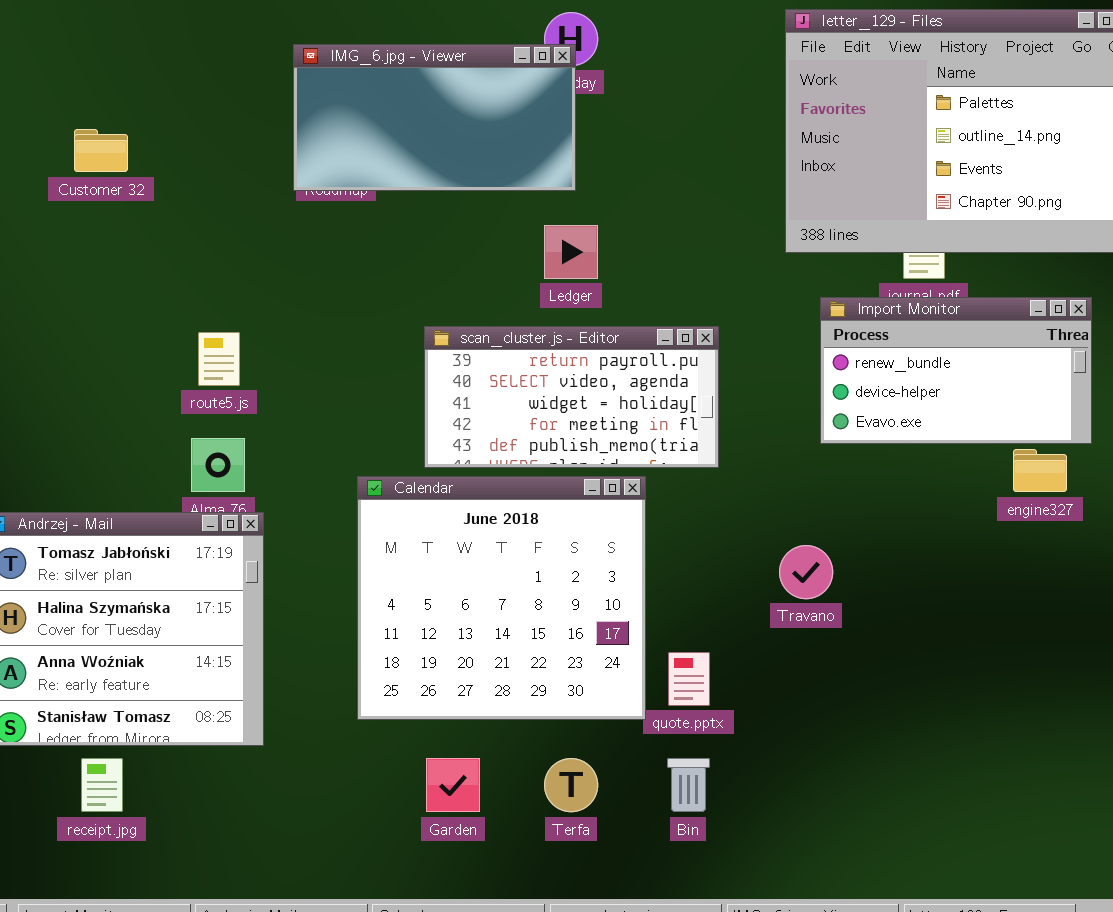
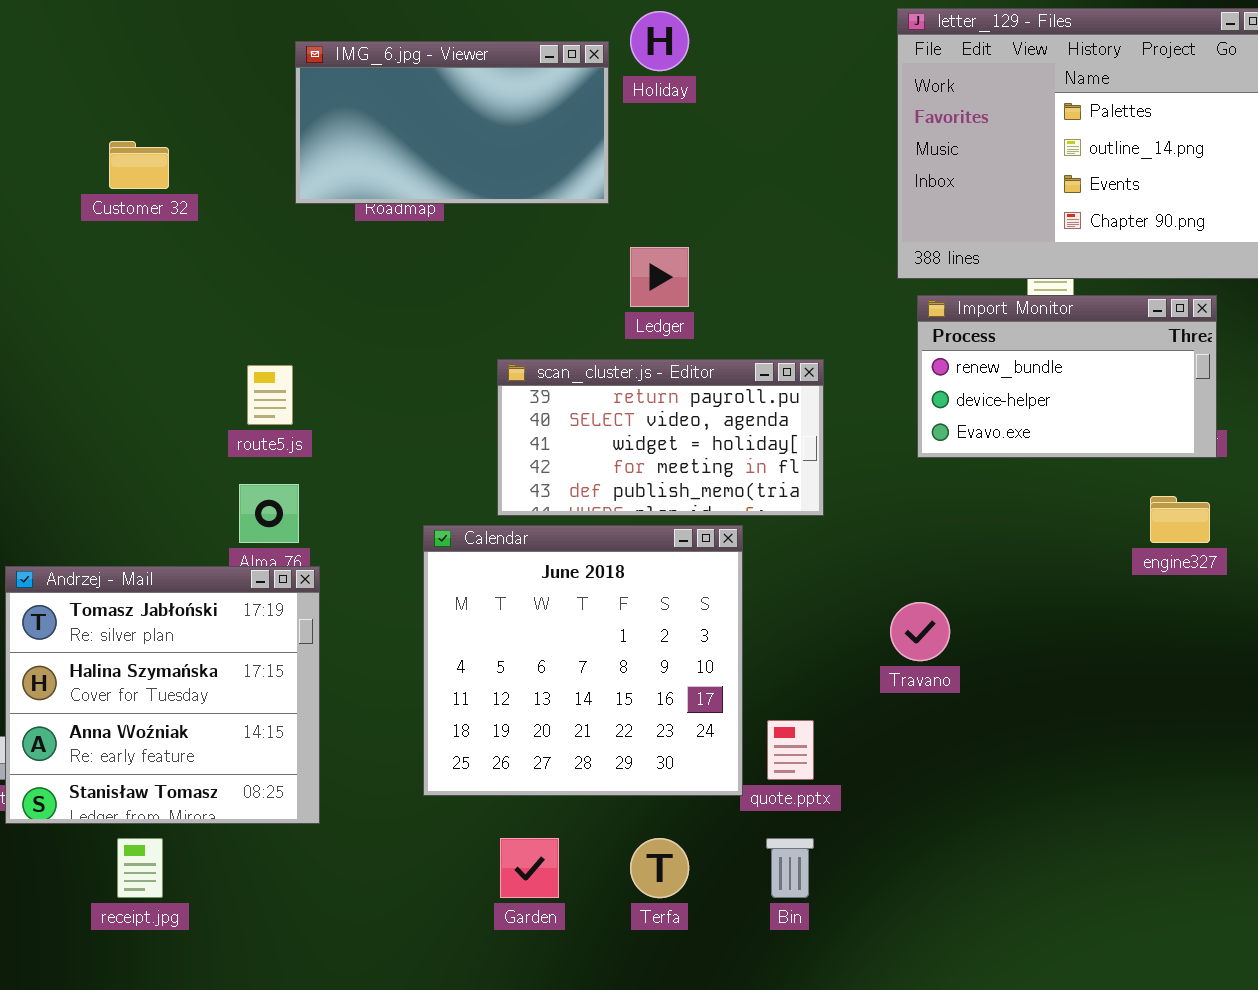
IMG_6.jpg - Viewer: [293,44,576,191] -> [295,41,609,204], moved
Import Monitor: [820,297,1092,444] -> [917,295,1217,458], moved

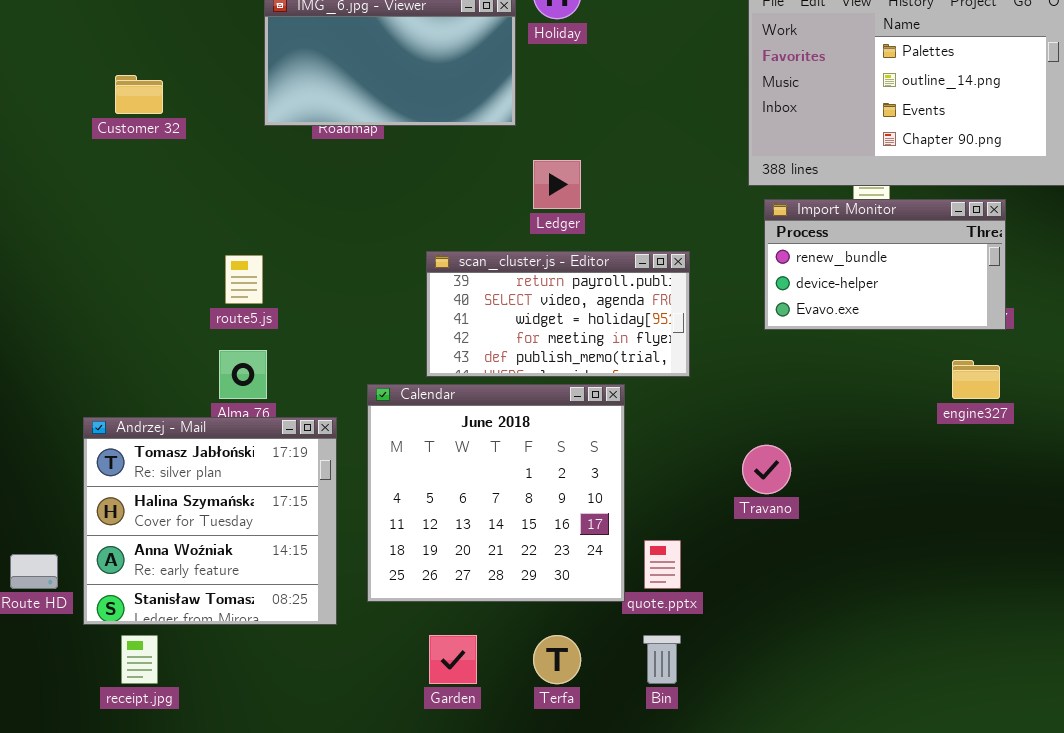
Andrzej - Mail: [5,566,320,824] -> [83,417,337,625], moved

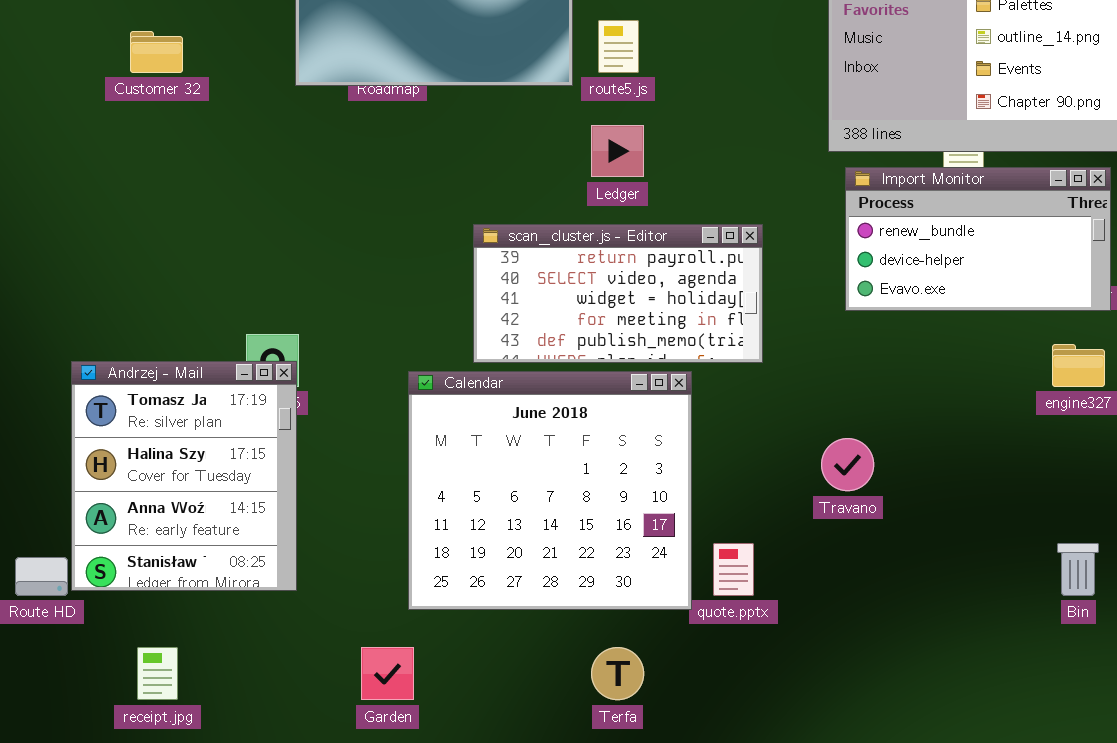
route5.js: [225,255,263,304] -> [598,20,639,73], moved
Andrzej - Mail: [83,417,337,625] -> [71,361,297,591], moved, resized
Garden: [429,635,477,684] -> [361,647,414,700], moved
Bin: [643,635,681,684] -> [1057,543,1099,596], moved

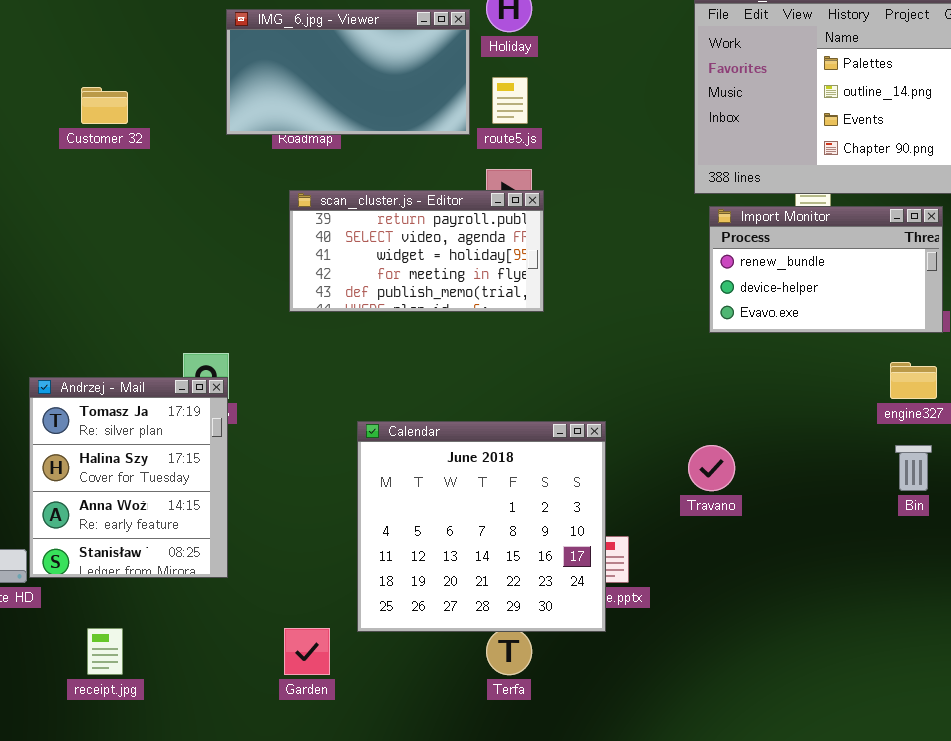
scan_cluster.js - Editor: [473,224,763,363] -> [289,190,544,312], moved
Calendar: [408,371,692,610] -> [357,421,606,632], moved
Bin: [1057,543,1099,596] -> [895,445,932,491], moved

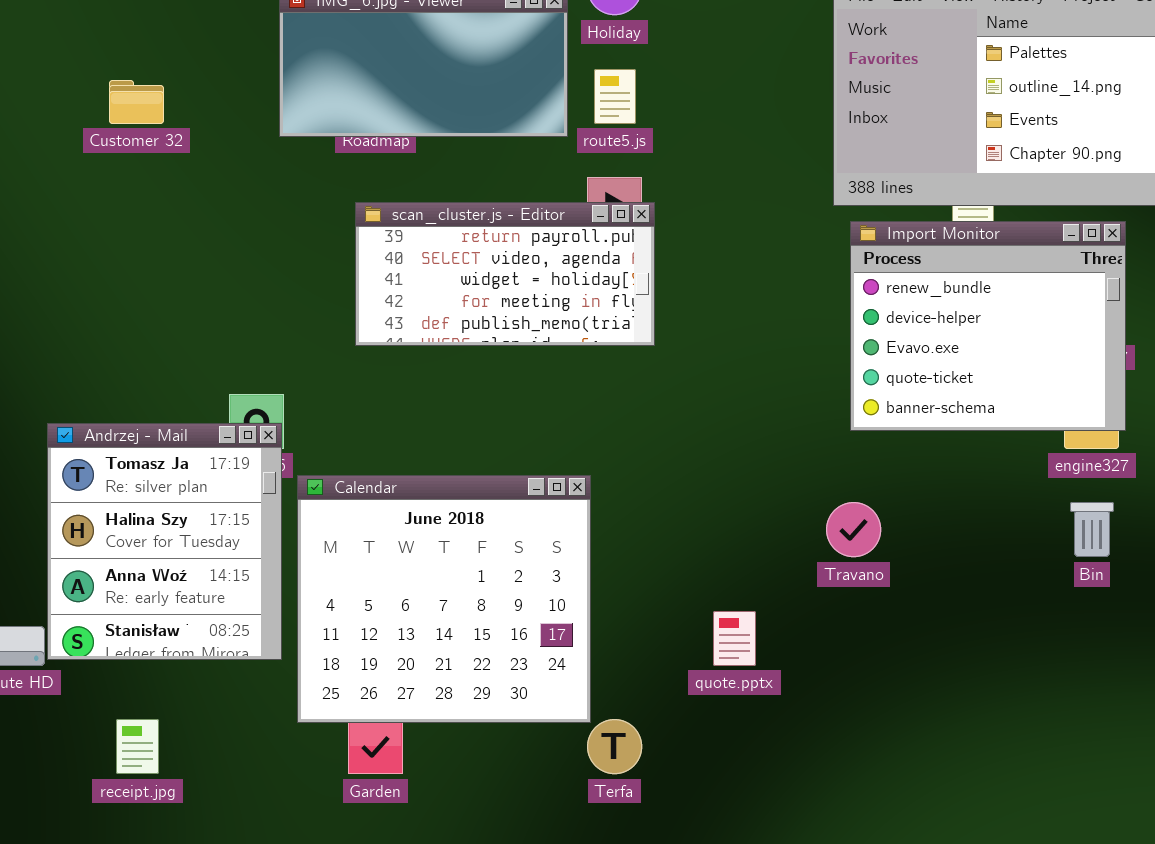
Import Monitor: [709,206,943,333] -> [850,221,1126,431], resized
Calendar: [357,421,606,632] -> [297,475,591,723], moved

